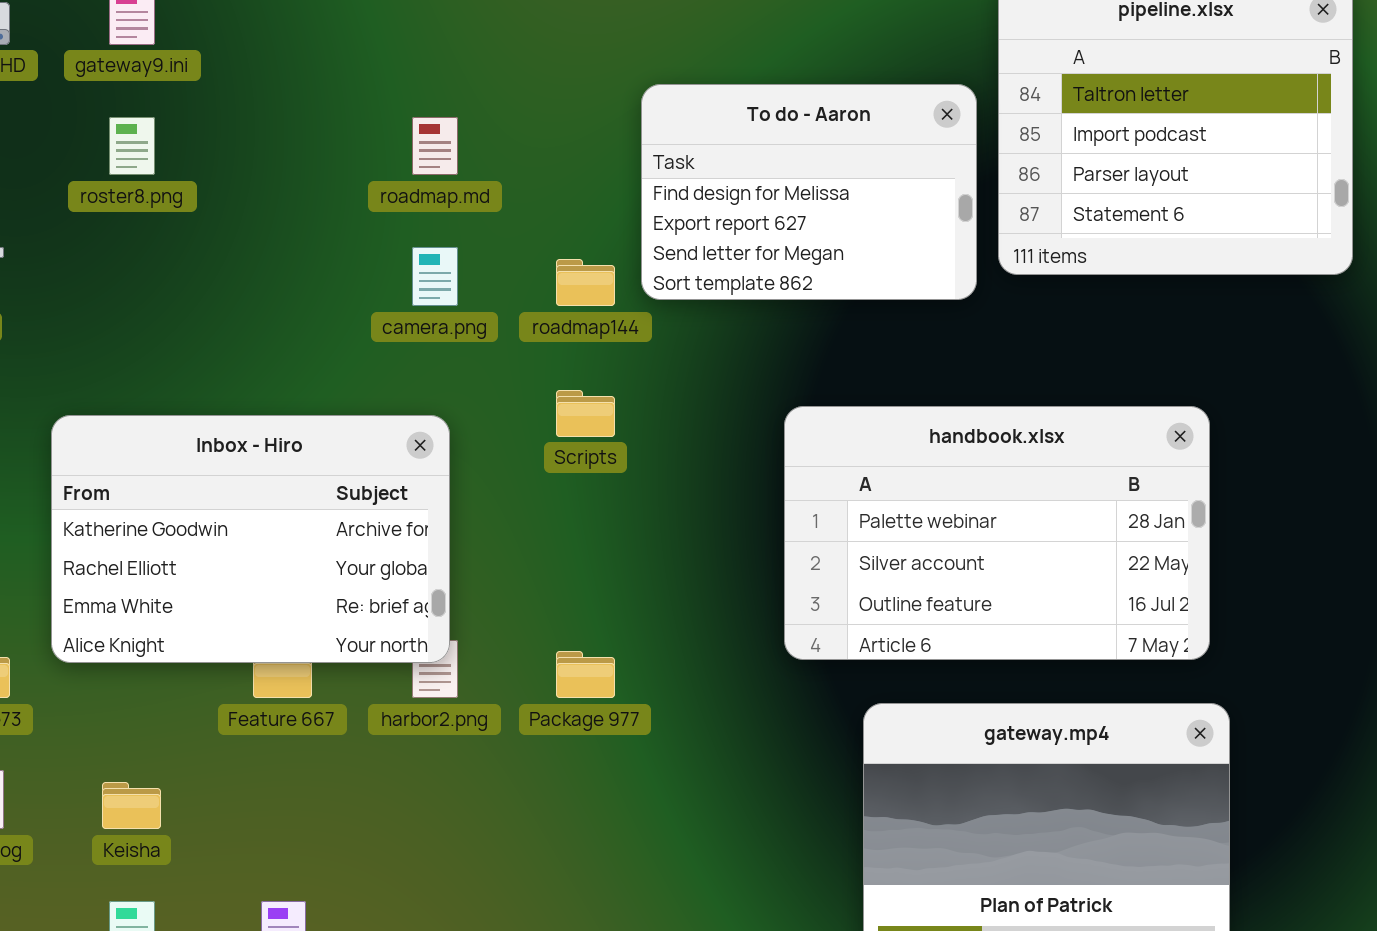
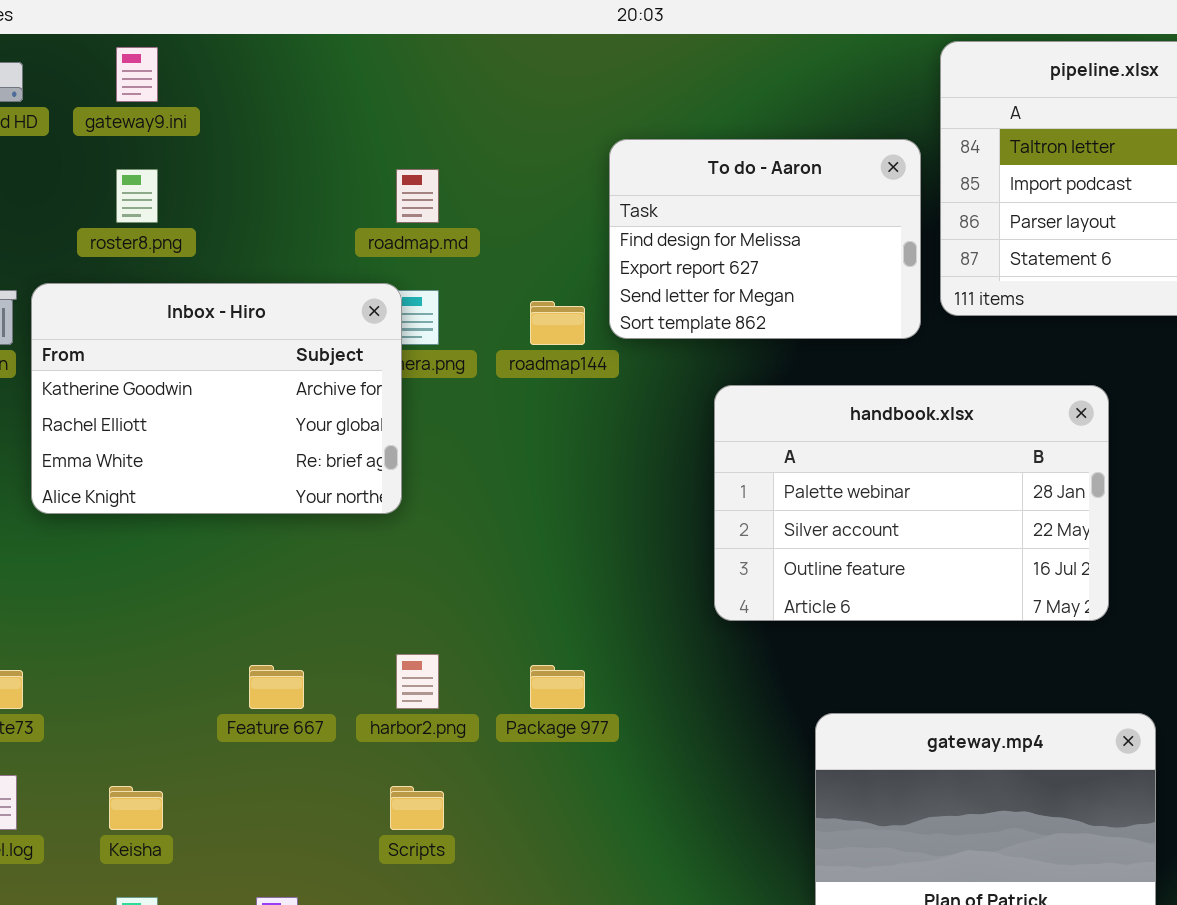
Scripts: [556,390,615,437] -> [390,786,444,830], moved
handbook.xlsx: [784,406,1210,660] -> [714,385,1109,621], moved
Inbox - Hiro: [51,415,450,663] -> [31,283,402,514], moved

